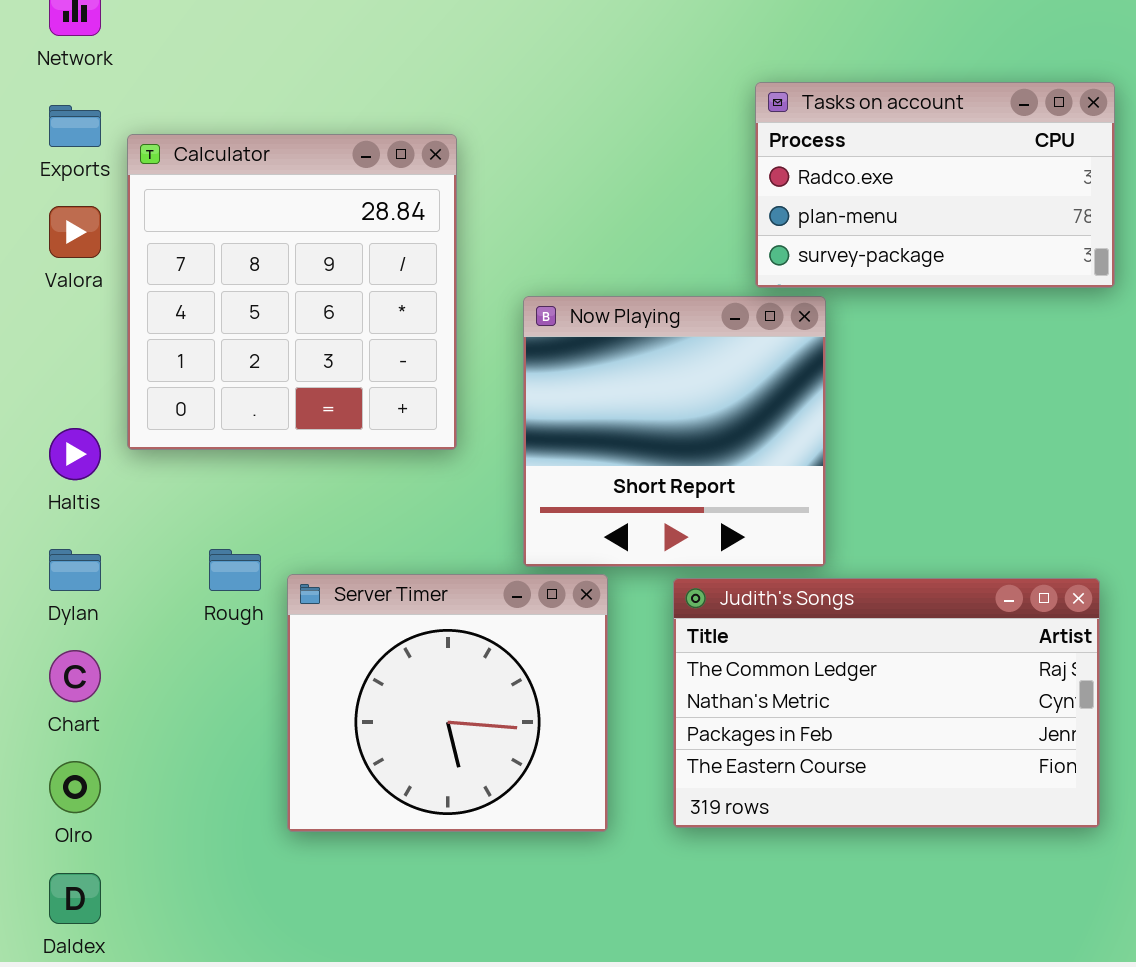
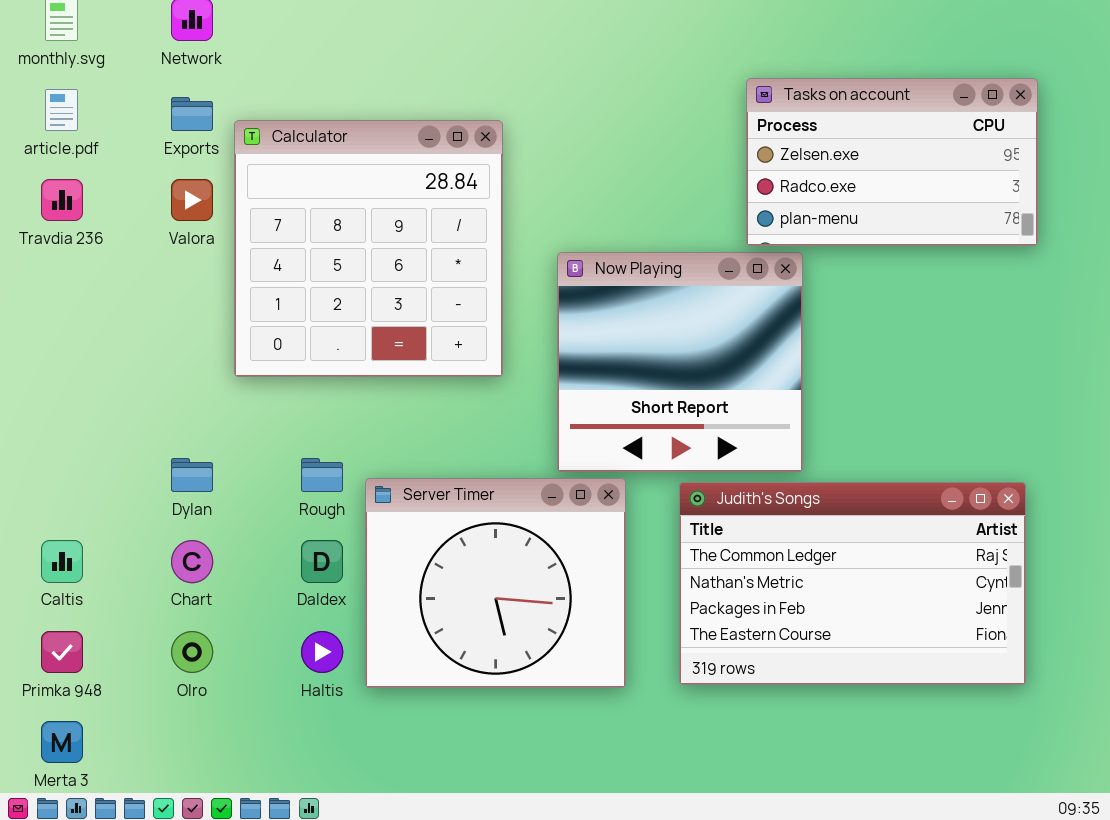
Tasks on account: [755,82,1115,288] -> [746,78,1038,246], scrolled up 1 row
Haltis: [49,428,101,480] -> [301,631,343,673], moved
Daldex: [49,873,101,924] -> [301,540,343,583], moved

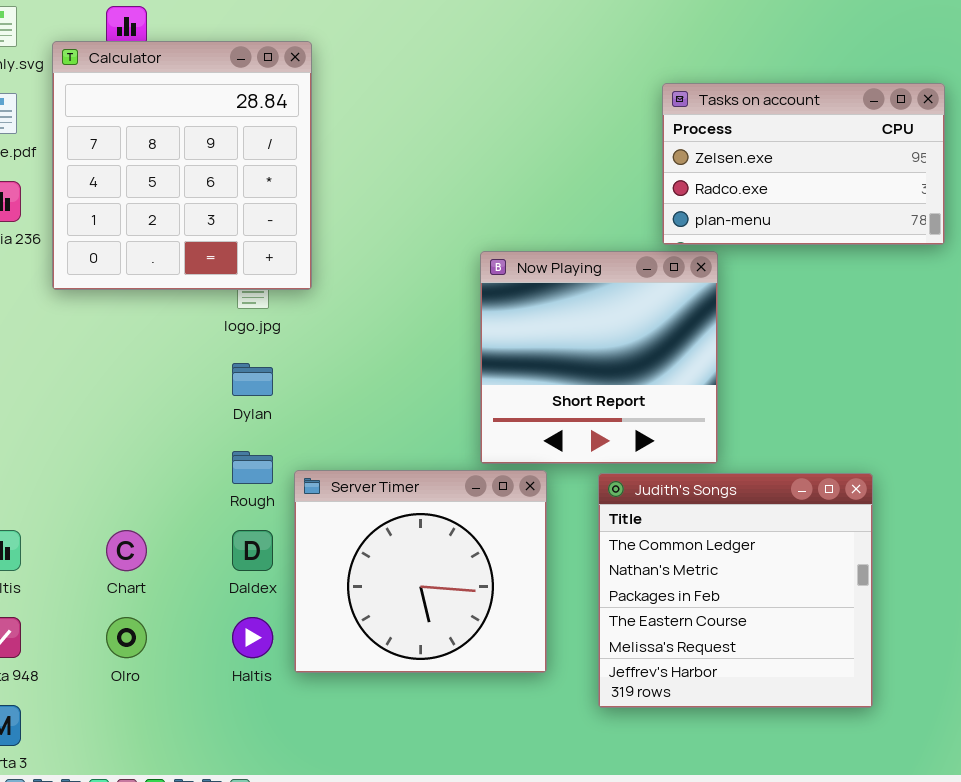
Calculator: [234,120,503,377] -> [52,41,312,290], moved
Dylan: [171,458,213,492] -> [232,363,273,396], moved
Judith's Songs: [679,482,1026,685] -> [598,473,873,708], resized

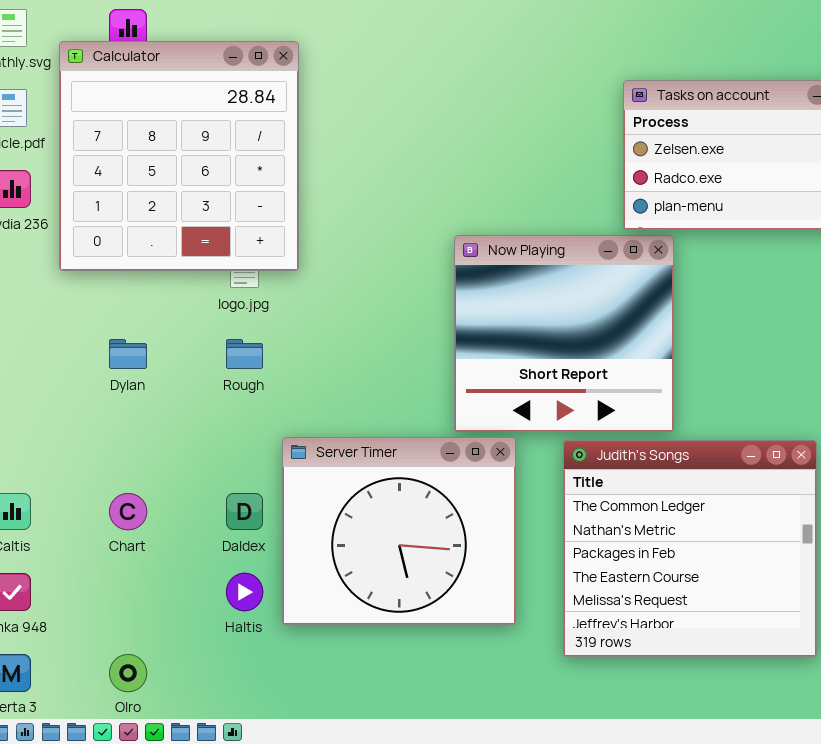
Dylan: [232,363,273,396] -> [109,339,147,369], moved
Rough: [232,451,273,484] -> [226,339,263,369], moved
Olro: [106,617,147,658] -> [109,654,147,692], moved

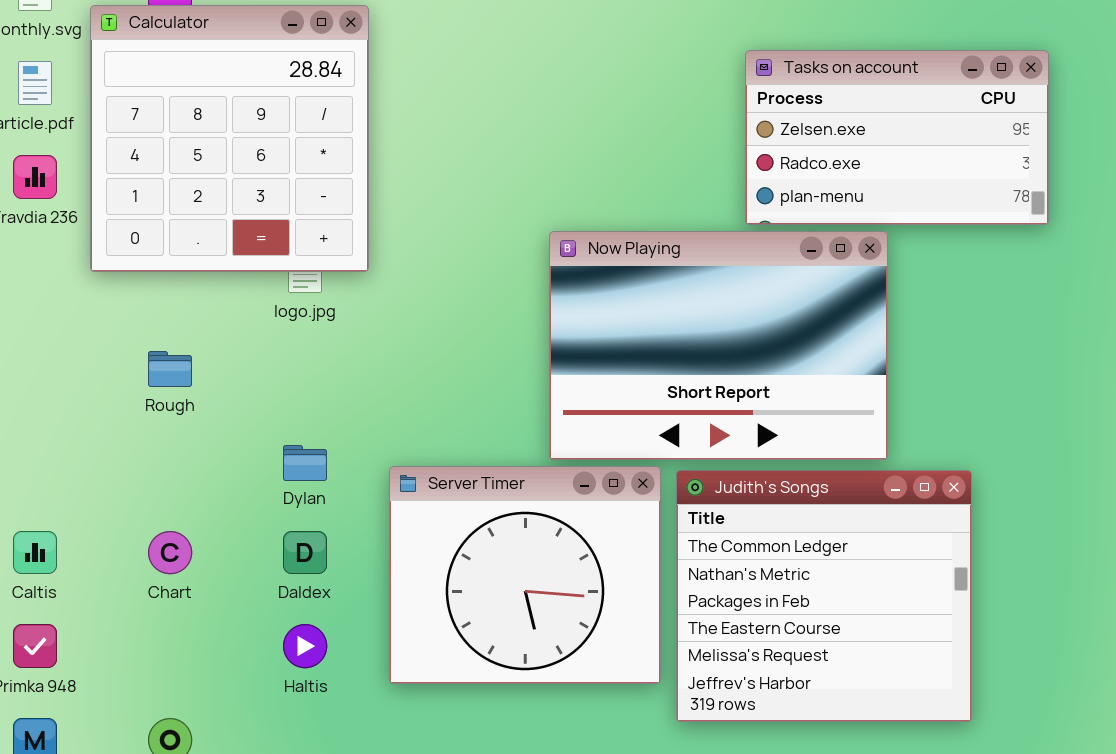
Now Playing: [454,235,674,432] -> [549,231,888,460], resized
Dylan: [109,339,147,369] -> [283,445,327,481], moved
Rough: [226,339,263,369] -> [148,351,192,387], moved
Server Timer: [282,437,516,625] -> [389,466,661,684], moved

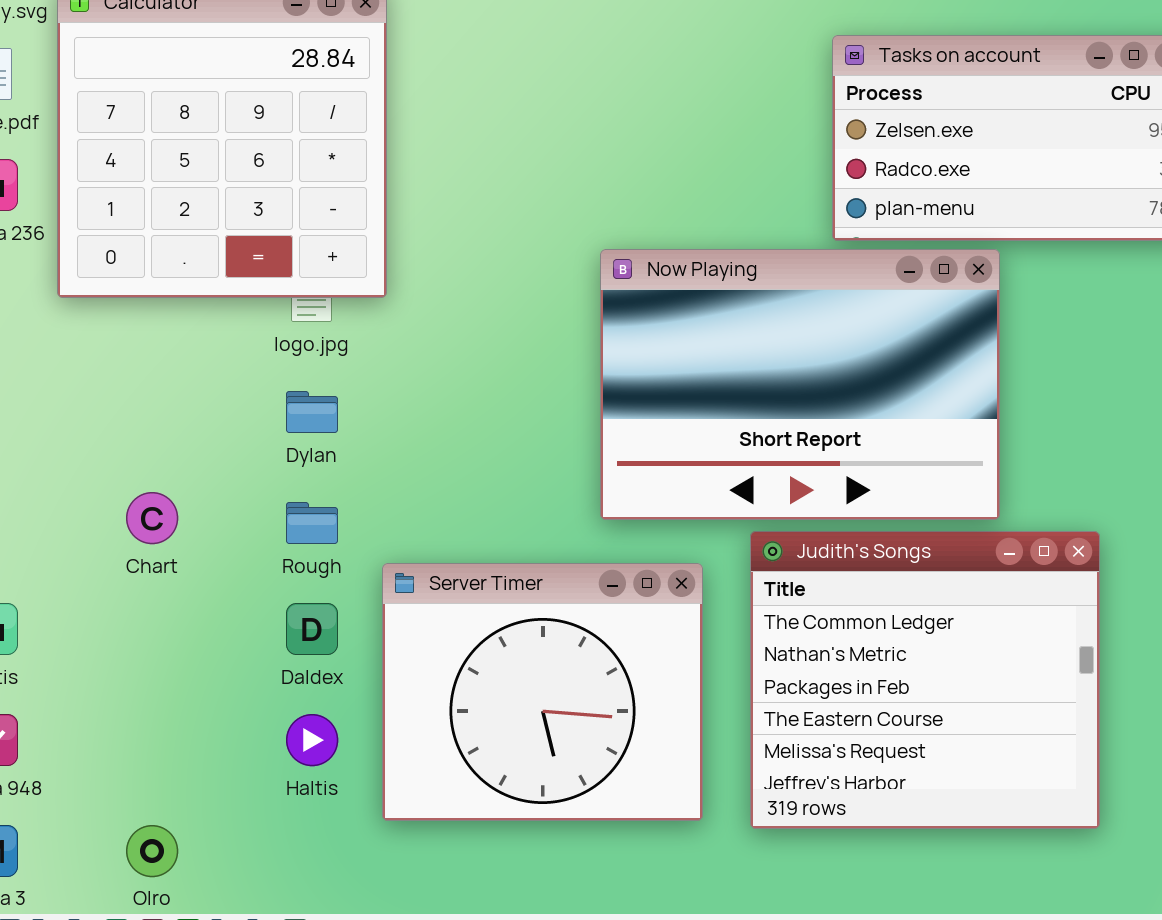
Rough: [148,351,192,387] -> [286,502,338,544], moved
Dylan: [283,445,327,481] -> [286,391,338,433], moved
Server Timer: [389,466,661,684] -> [382,563,703,821], moved
Chart: [148,531,192,574] -> [126,492,178,544], moved

